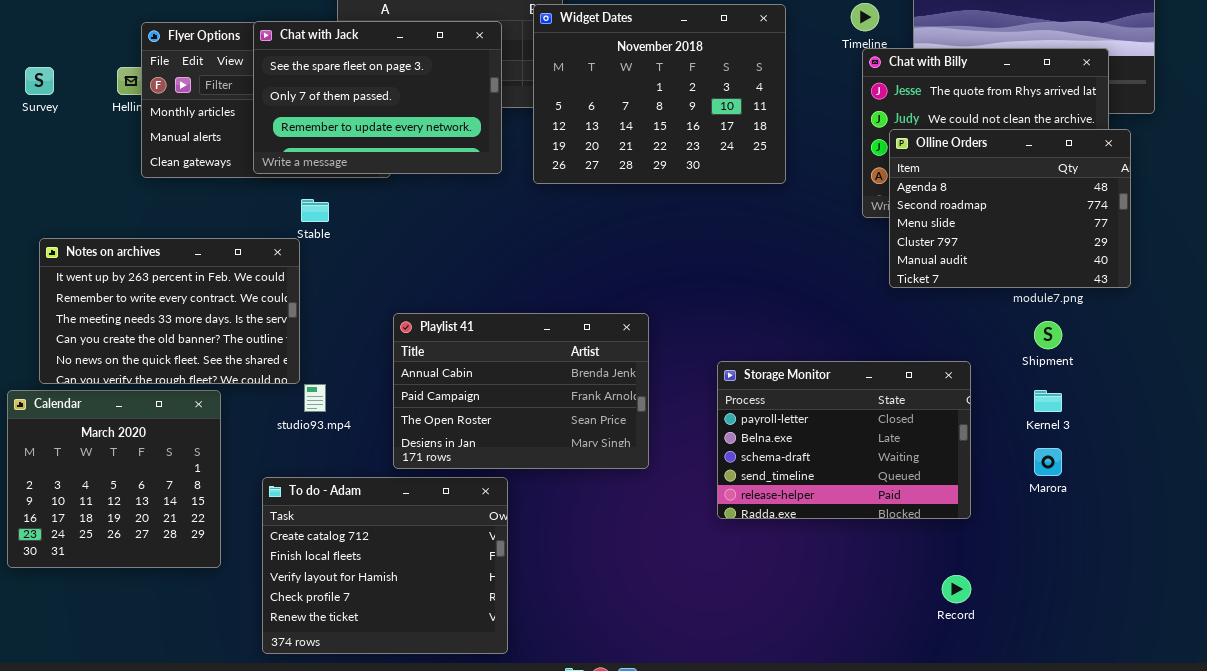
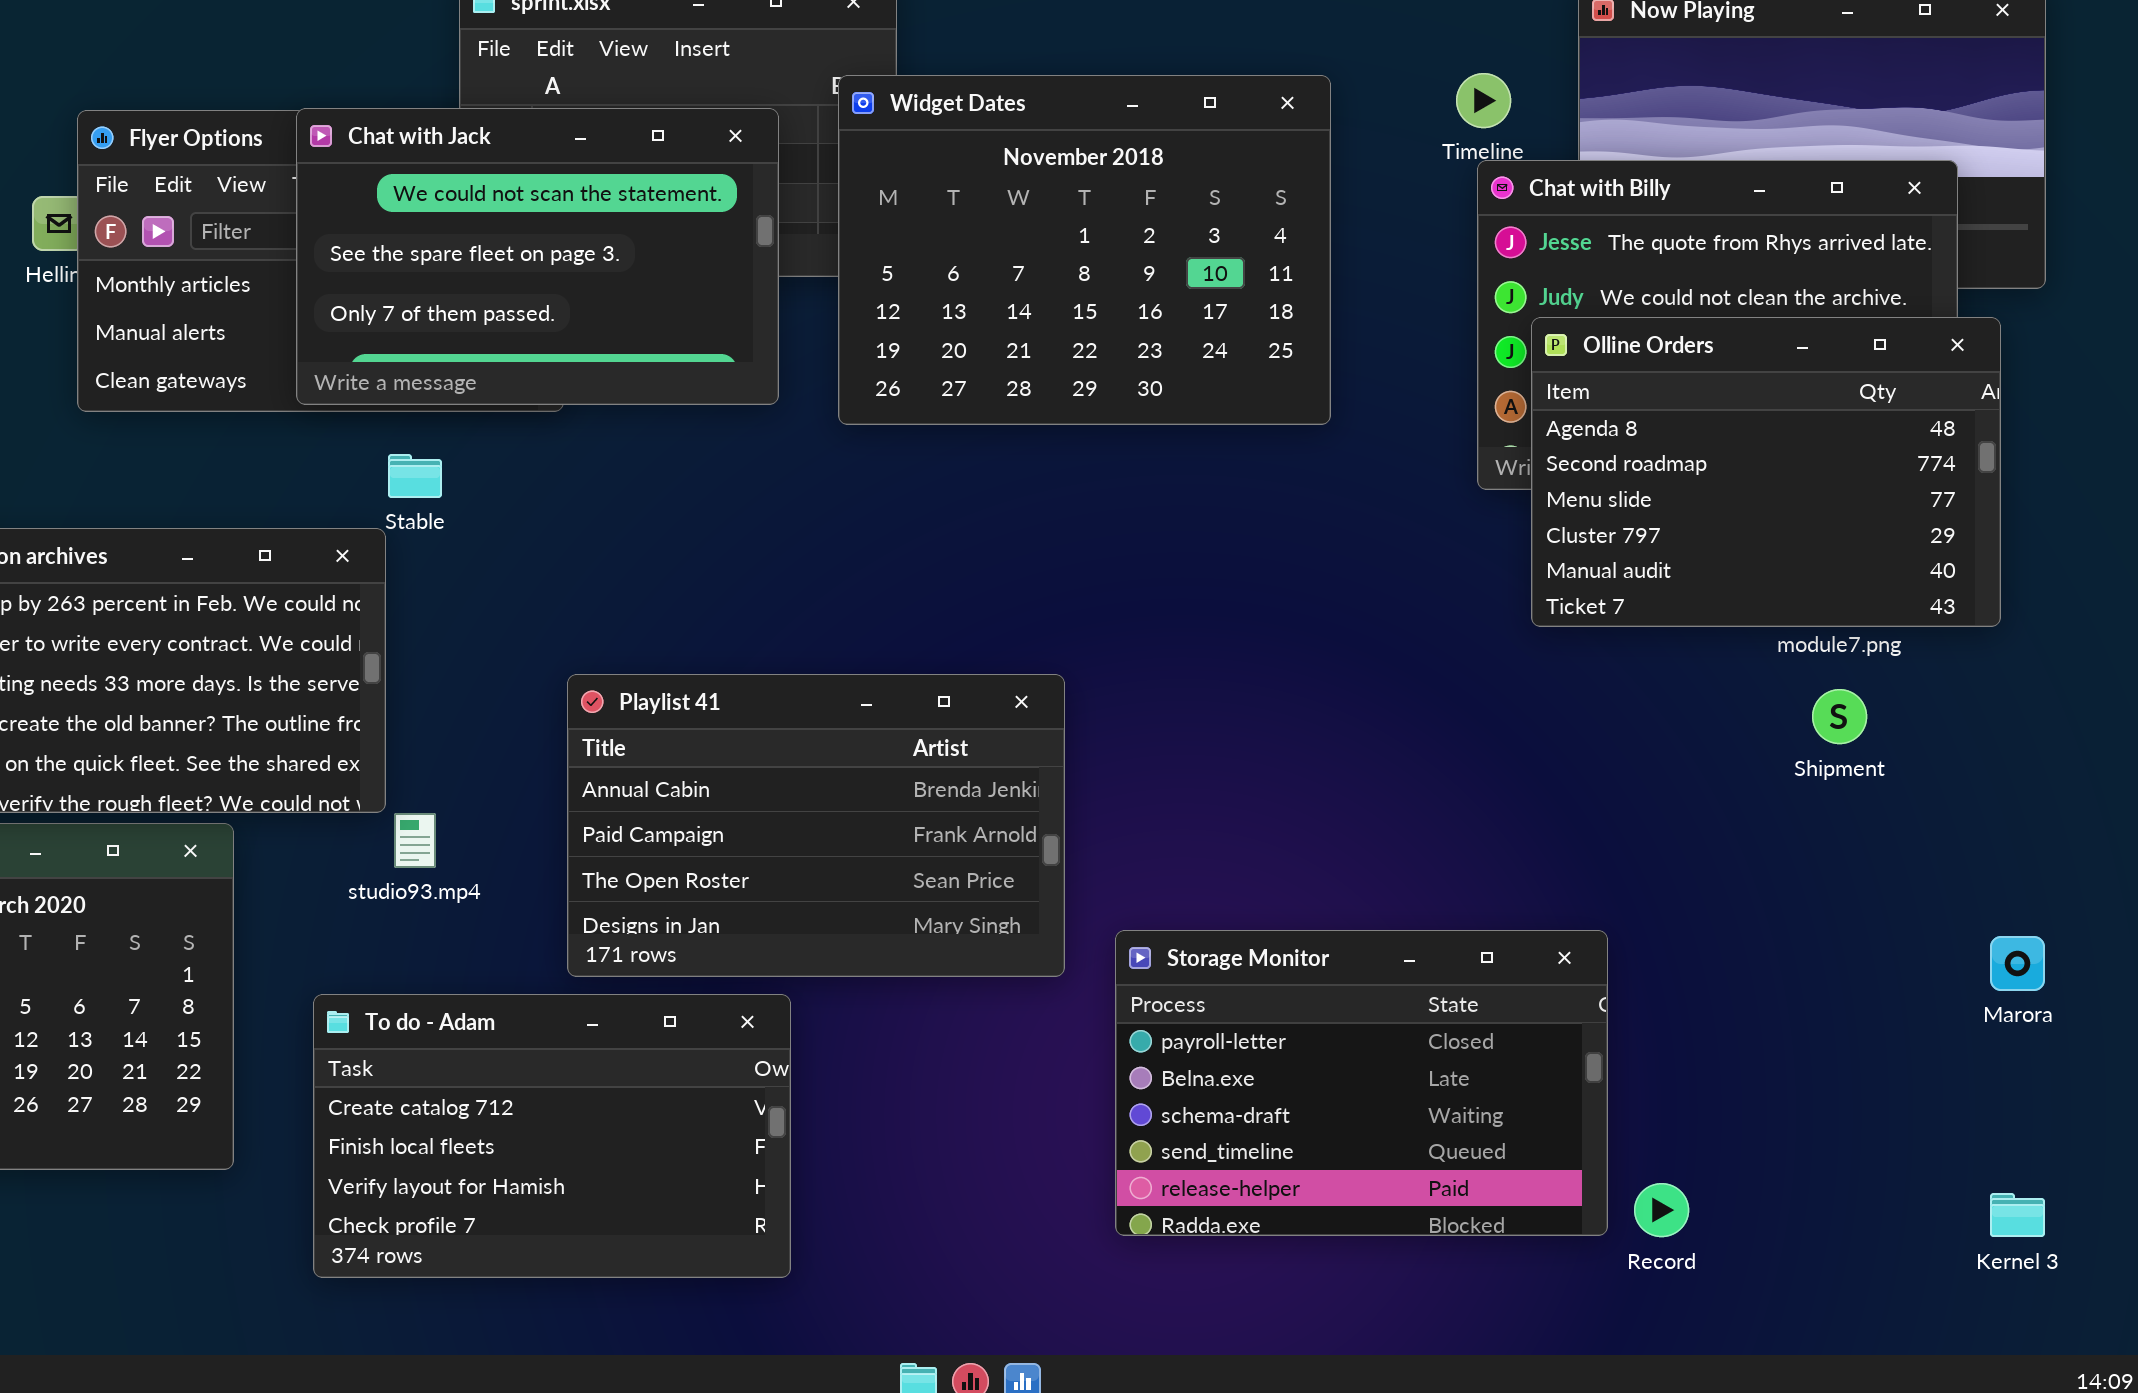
Chat with Jack: [253,21,502,174] -> [296,108,779,405], scrolled up 1 row
Storage Monitor: [717,361,971,519] -> [1115,930,1608,1236], moved
Kernel 3: [1034,390,1062,412] -> [1990,1193,2045,1237], moved
Marora: [1034,448,1062,476] -> [1990,936,2045,991], moved
To do - Adam: [262,477,508,654] -> [313,994,791,1278], resized

